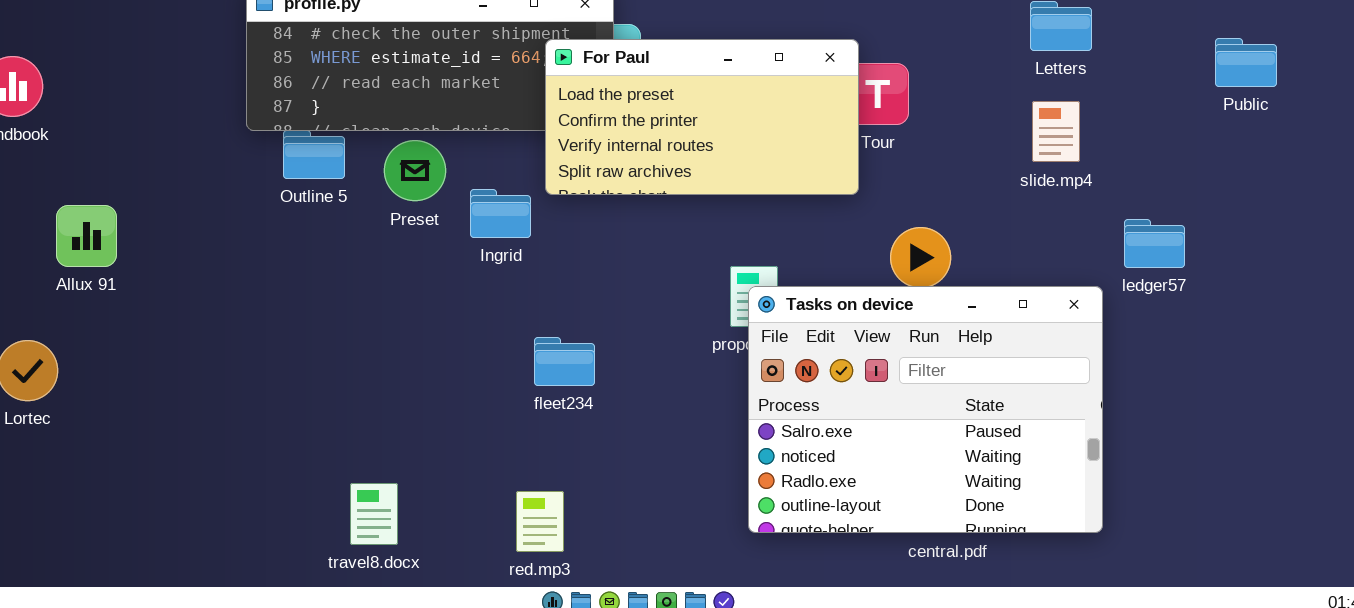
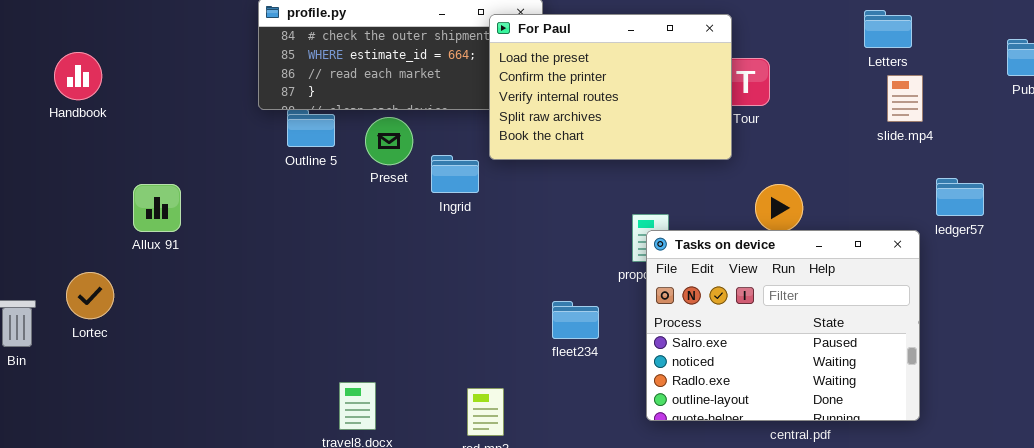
For Paul: [545,39,859,195] -> [489,14,732,160], resized
slide.mp4: [1032,101,1080,162] -> [887,75,923,122], moved
Allux 91: [56,205,117,267] -> [133,184,181,232], moved
fleet234: [534,337,595,386] -> [552,301,599,339], moved

